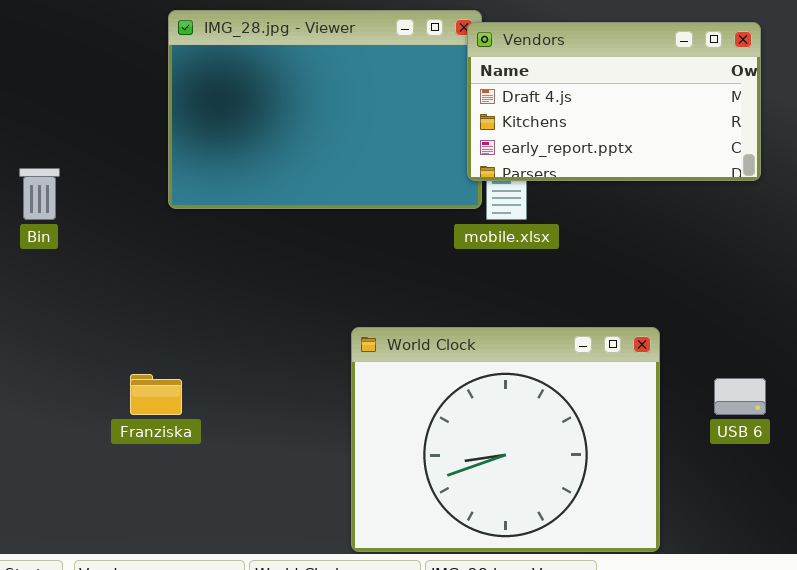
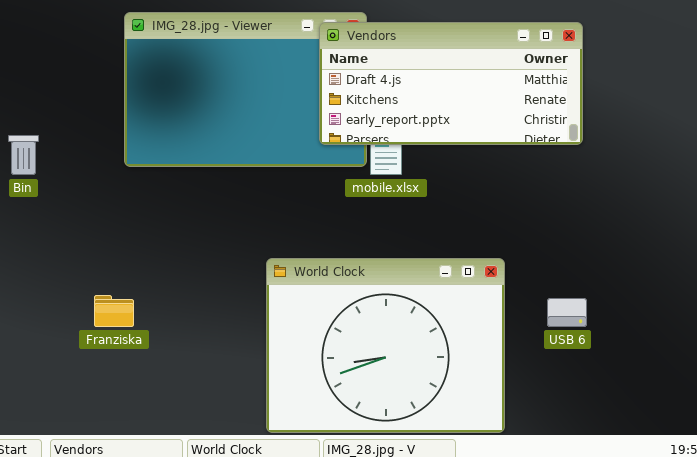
Vendors: [467,22,761,181] -> [319,22,583,145], resized

